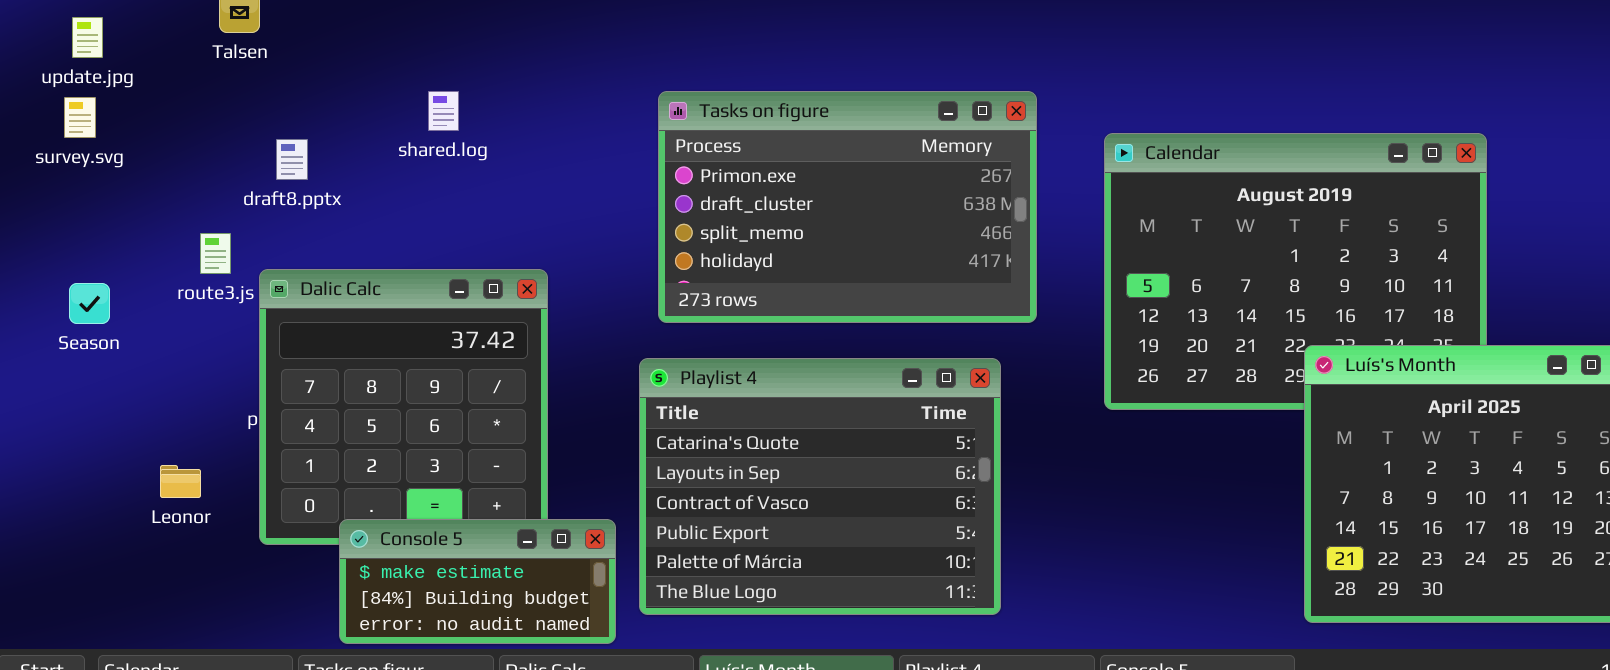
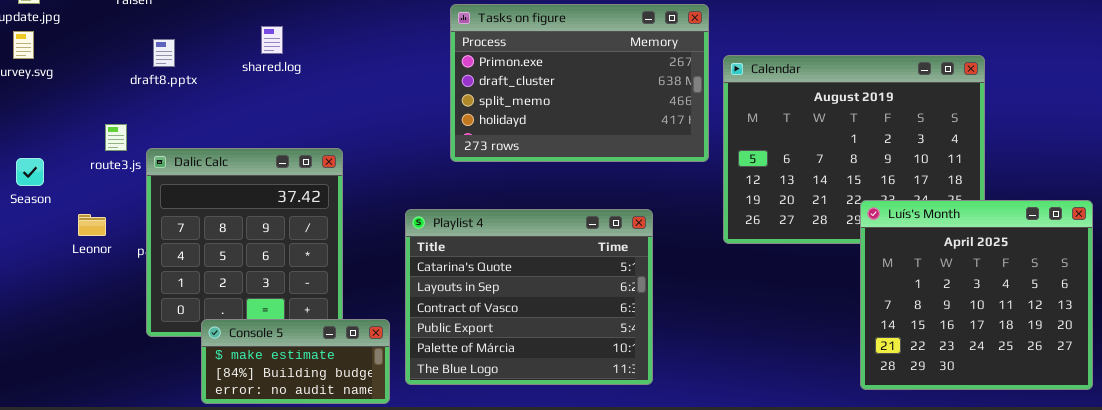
Tasks on figure: [658,91,1037,323] -> [450,4,709,162], moved
draft8.pptx: [276,139,308,180] -> [153,39,175,67], moved
Leonor: [160,465,201,498] -> [78,214,106,236], moved

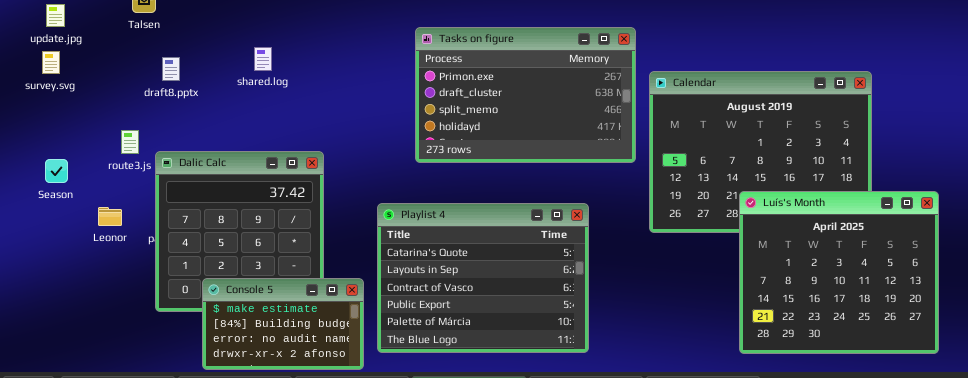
Luís's Month: [860,200,1093,390] -> [739,191,939,354], moved
Console 5: [201,319,390,404] -> [202,278,364,370], resized

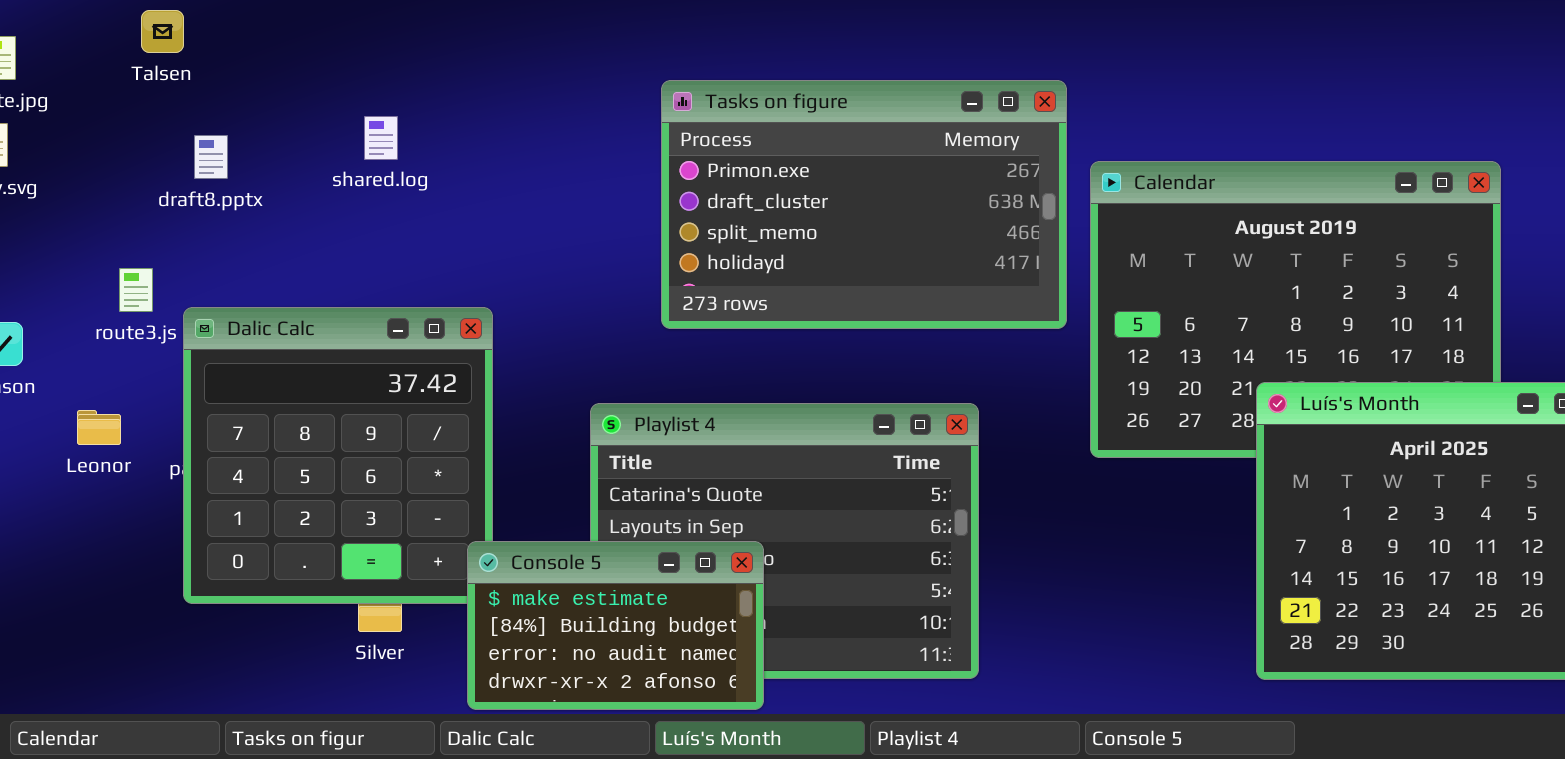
Console 5: [202,278,364,370] -> [467,541,764,710], moved

